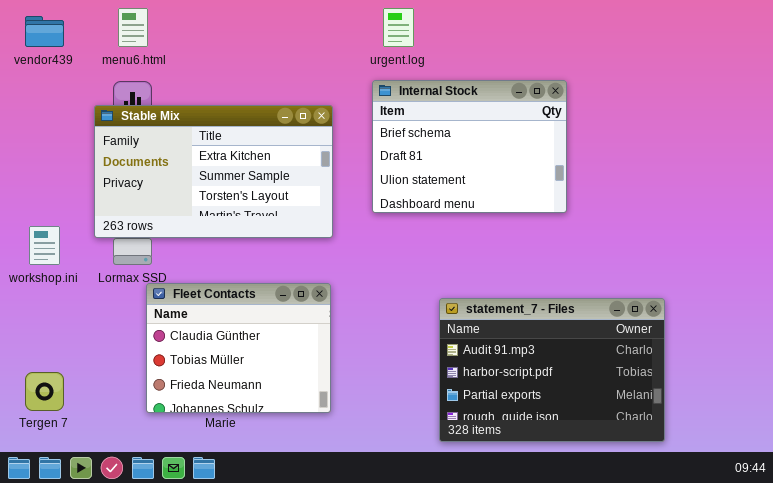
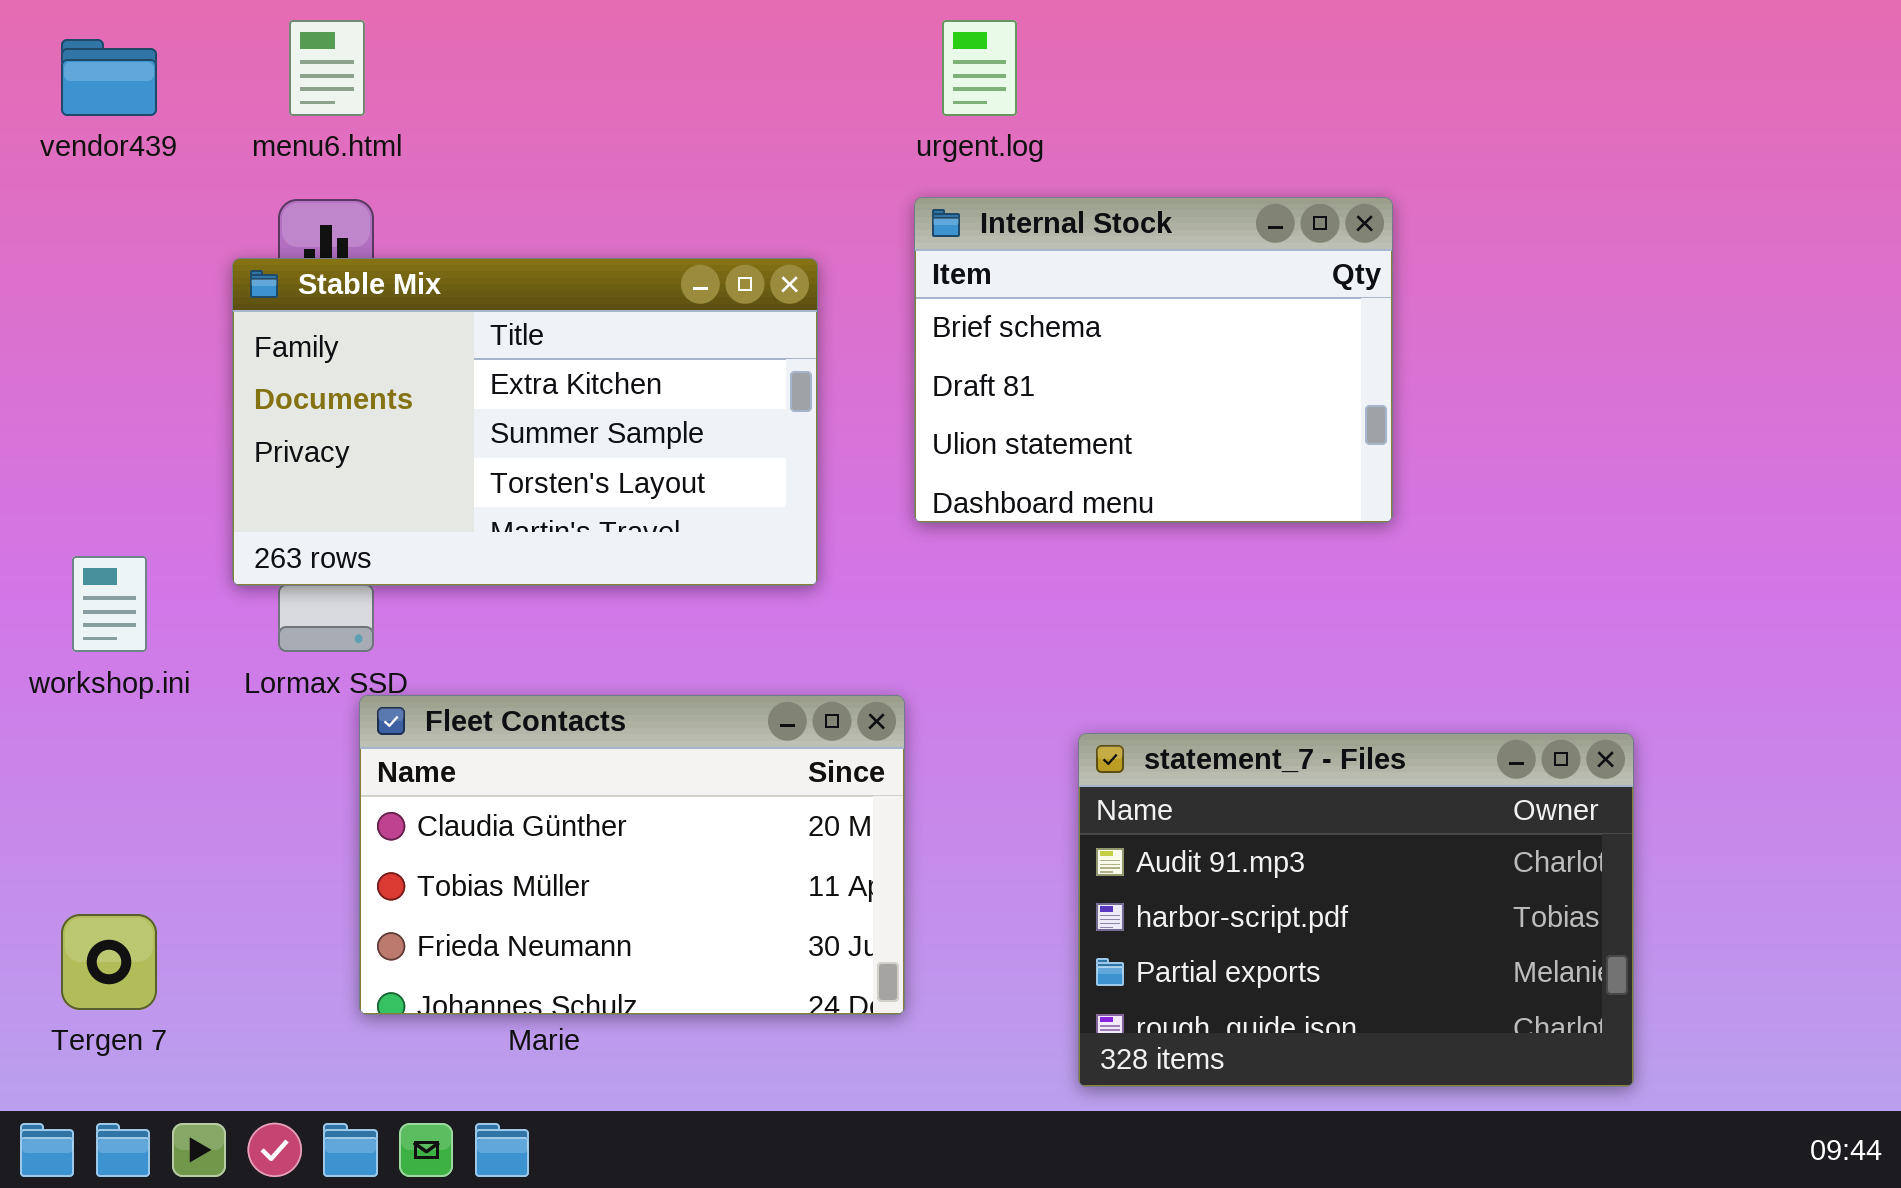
Fleet Contacts: [146,283,331,413] -> [359,695,905,1015], resized

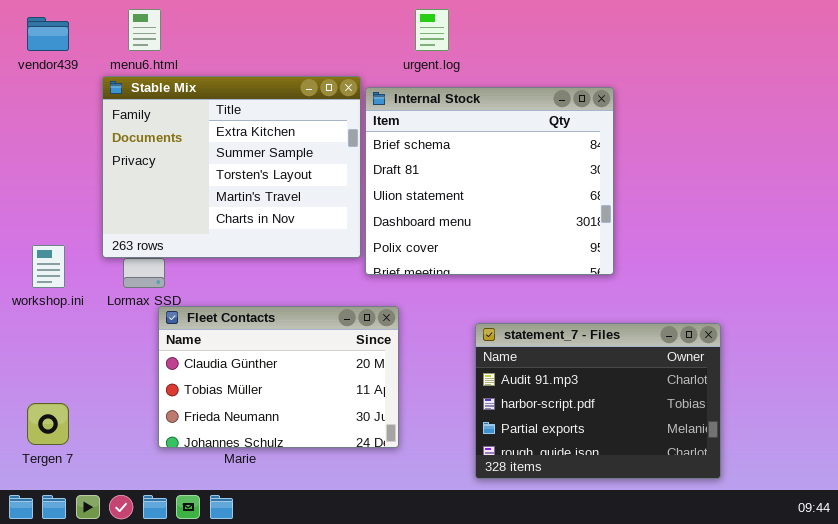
Internal Stock: [914,197,1393,523] -> [365,87,614,275], resized
Stable Mix: [232,258,818,586] -> [102,76,361,258], resized

